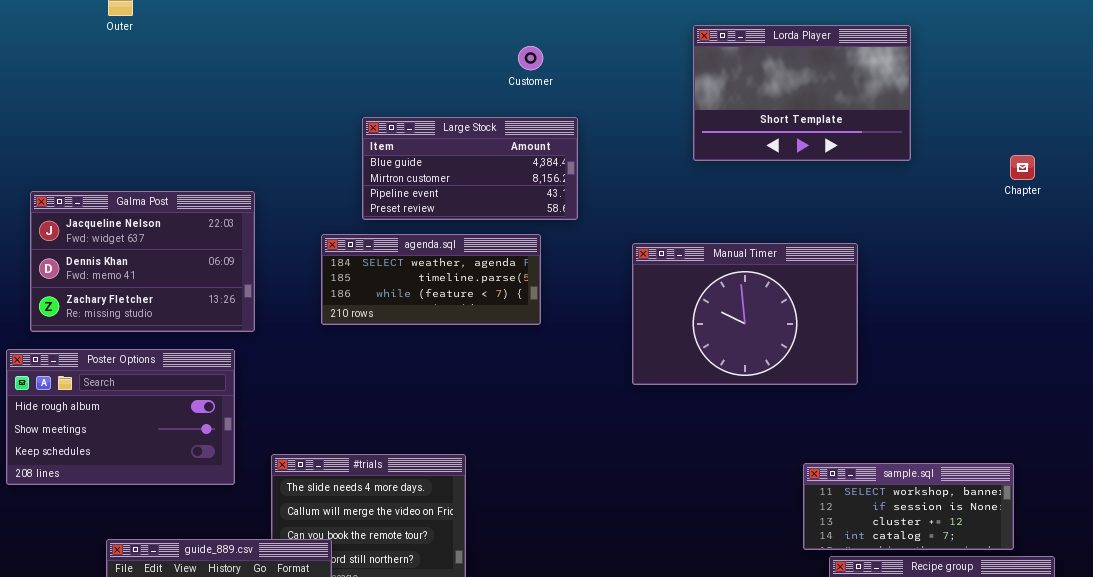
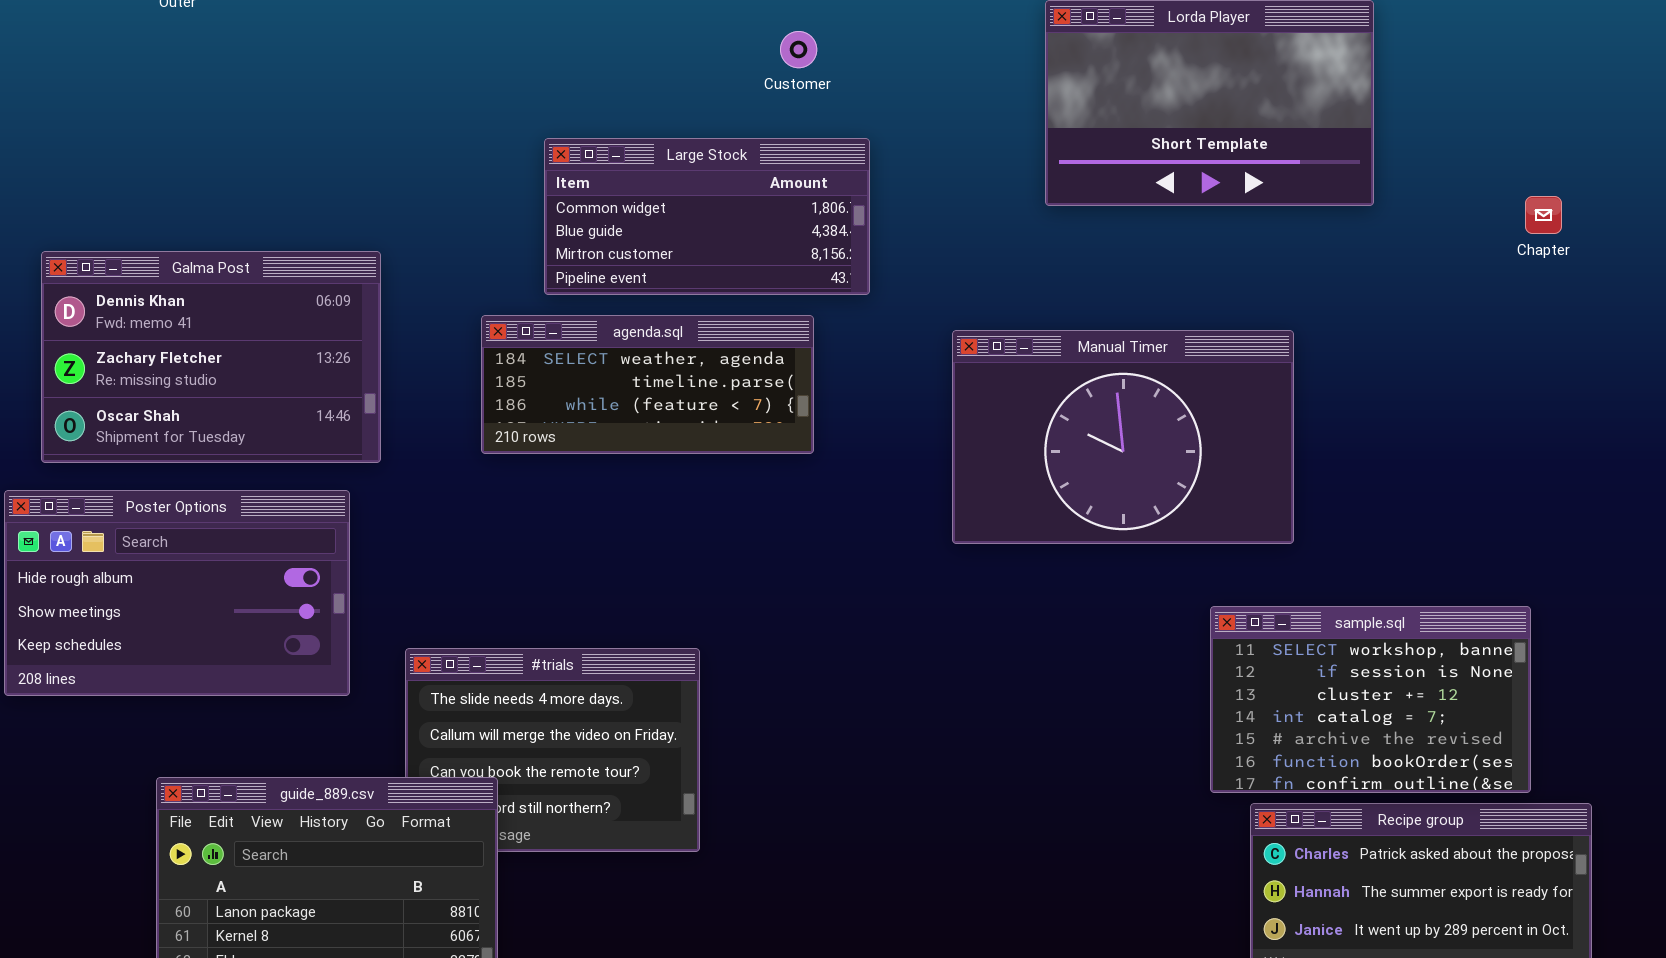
Large Stock: [362,117,578,220] -> [544,138,870,295], scrolled up 1 row
Galma Post: [30,191,255,332] -> [41,251,381,463], scrolled down 1 row
sample.sql: [803,463,1014,550] -> [1210,606,1531,793], resized

